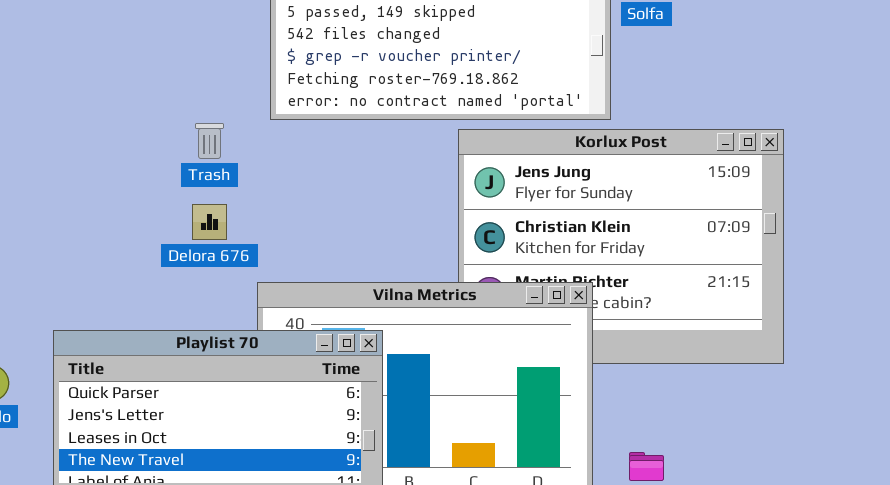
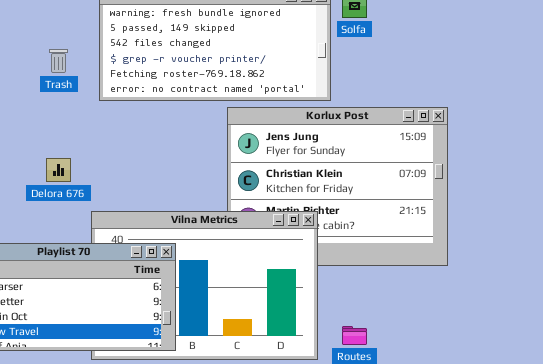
Trash: [195,123,224,159] -> [49,49,68,73], moved

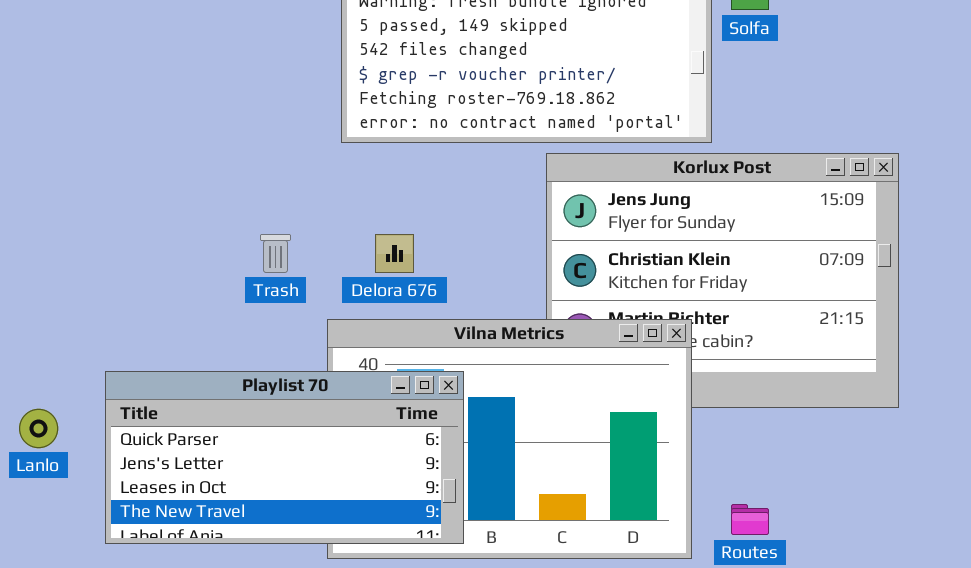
Trash: [49,49,68,73] -> [260,234,291,273], moved
Delora 676: [46,158,71,182] -> [375,234,414,273], moved

